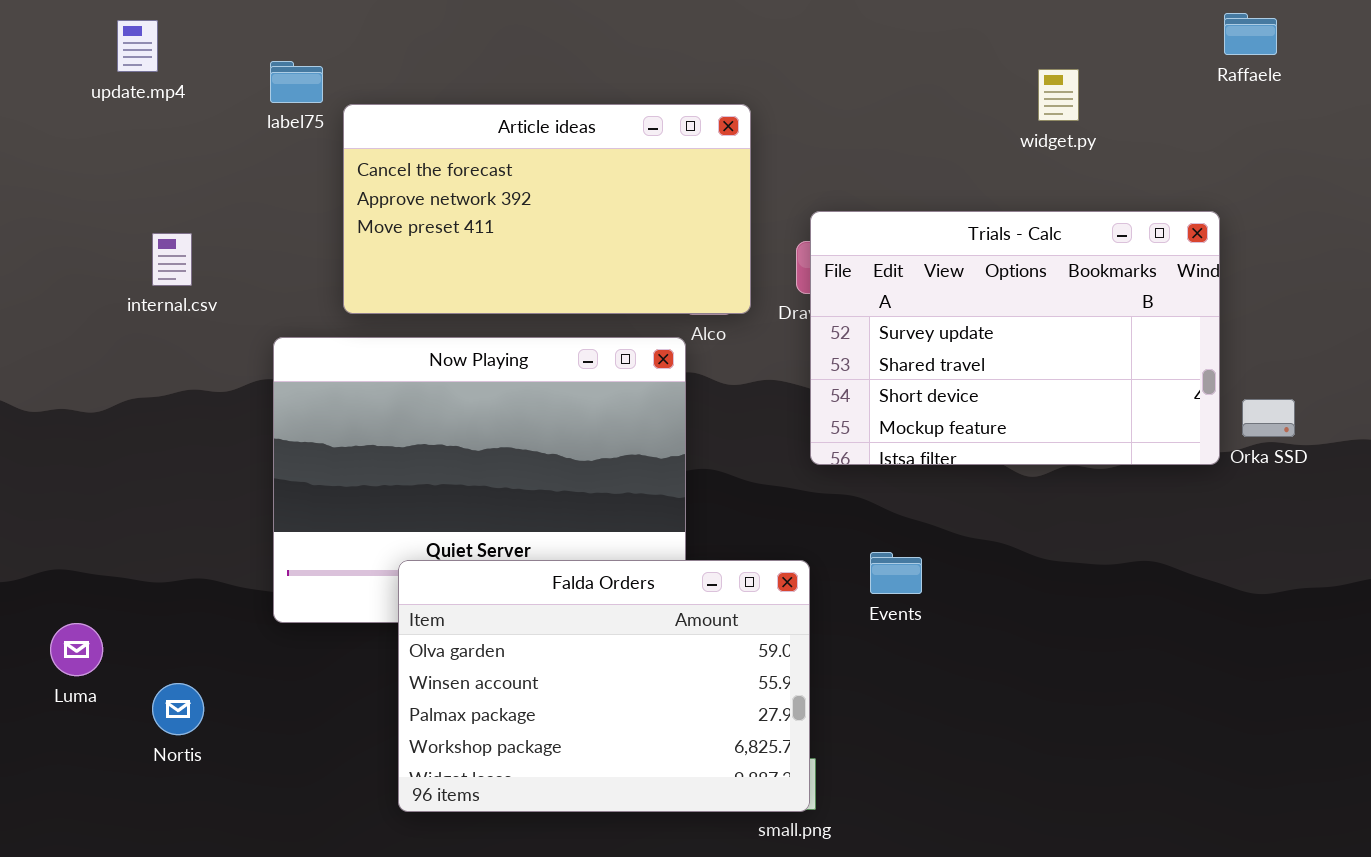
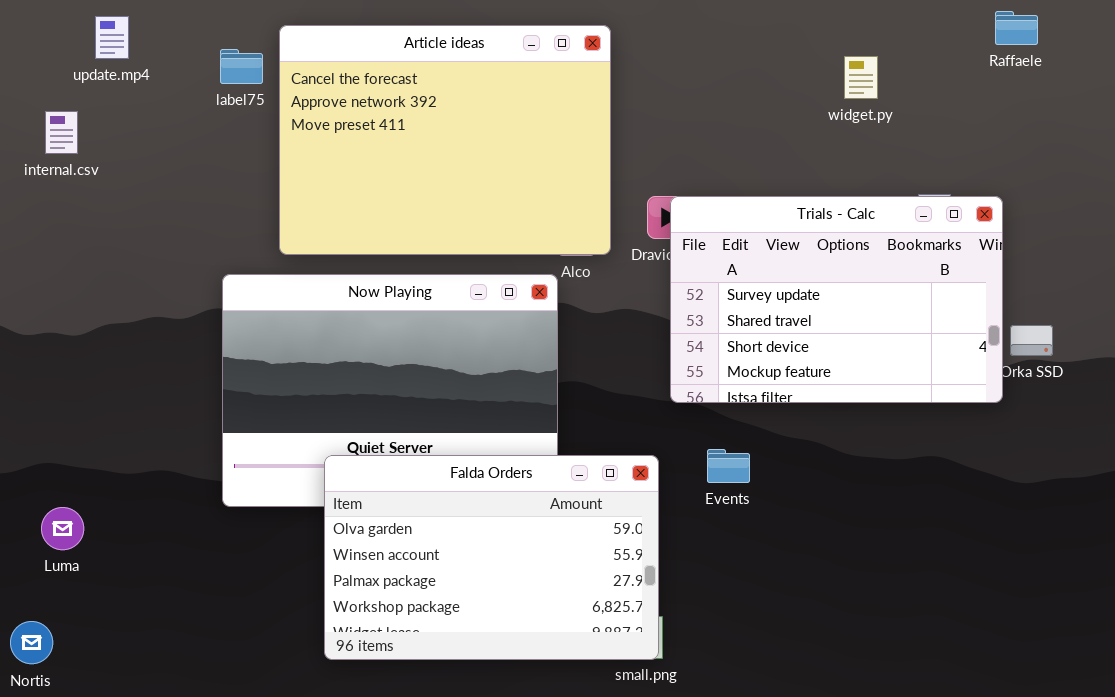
Article ideas: [343,104,751,314] -> [279,25,611,255], resized
Trials - Calc: [810,211,1220,465] -> [670,196,1003,403], moved
internal.csv: [152,233,192,286] -> [45,111,78,154], moved
Nortis: [152,683,204,735] -> [10,621,53,664], moved

